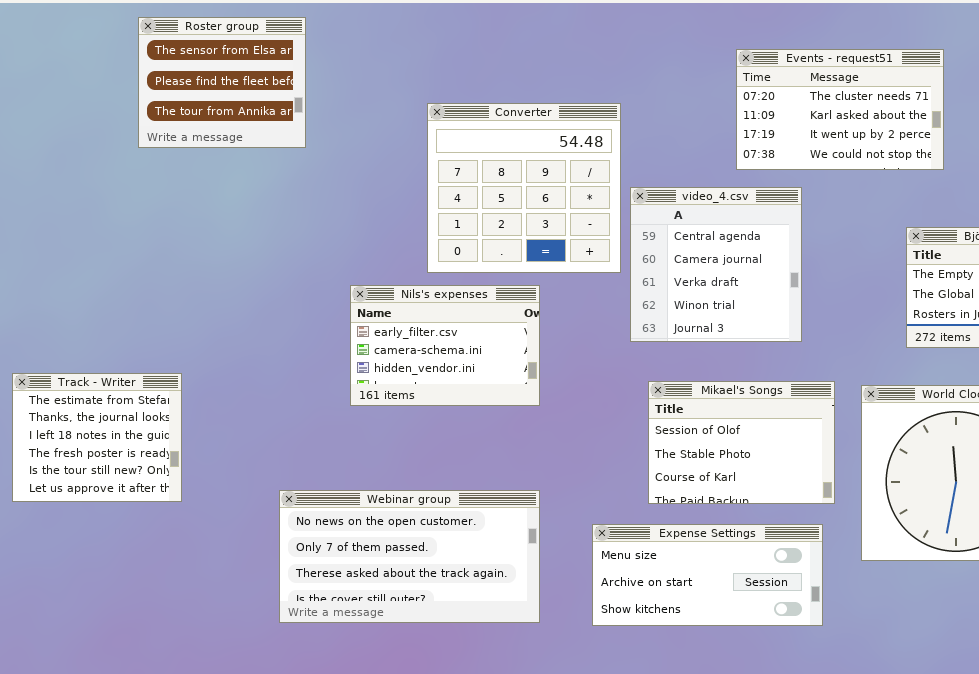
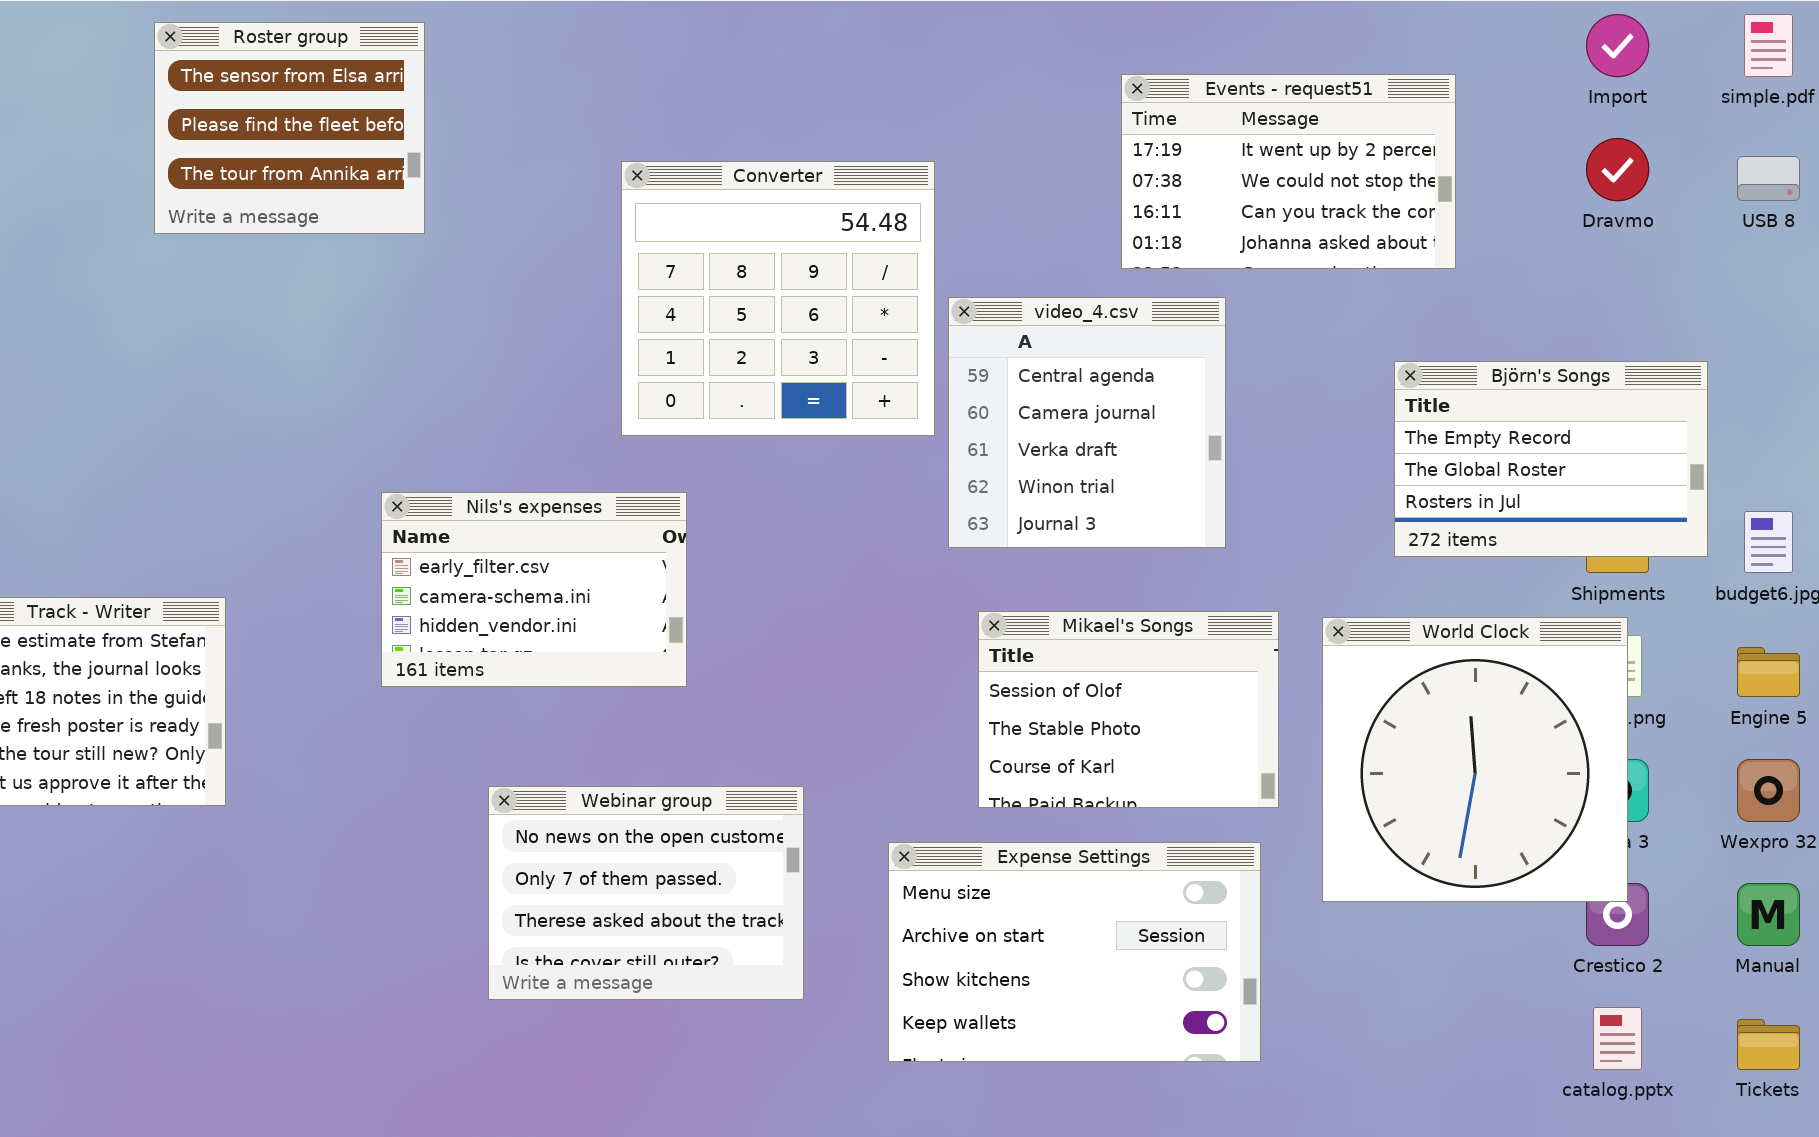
Events - request51: [736,49,944,170] -> [1121,74,1456,269], scrolled down 2 rows
Nils's expenses: [350,285,540,406] -> [381,492,687,687], moved
Webinar group: [279,490,540,623] -> [488,786,804,1000], resized
Expense Settings: [592,524,823,626] -> [888,842,1261,1062], resized

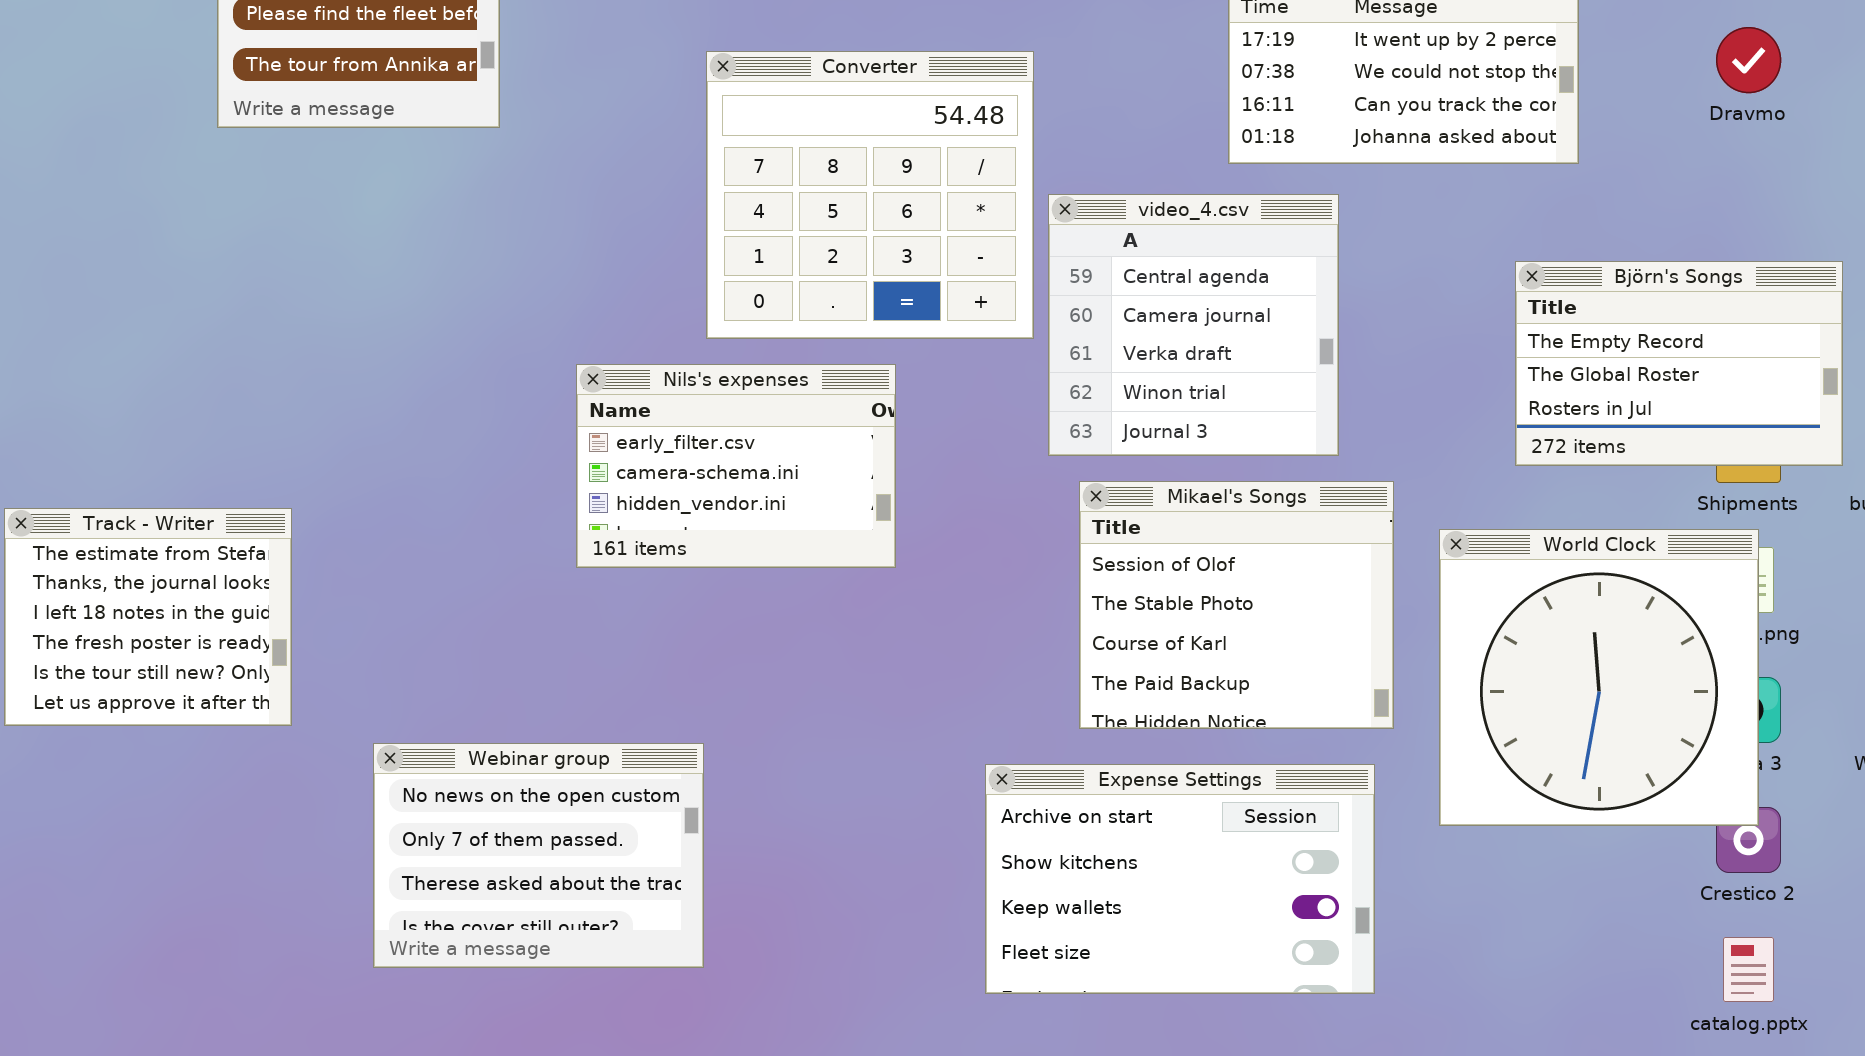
Nils's expenses: [381,492,687,687] -> [576,364,896,568], moved
Mikael's Songs: [978,611,1279,808] -> [1079,481,1394,729], resized
Webinar group: [488,786,804,1000] -> [373,743,704,968], moved
Expense Settings: [888,842,1261,1062] -> [985,764,1375,994], scrolled down 1 row

